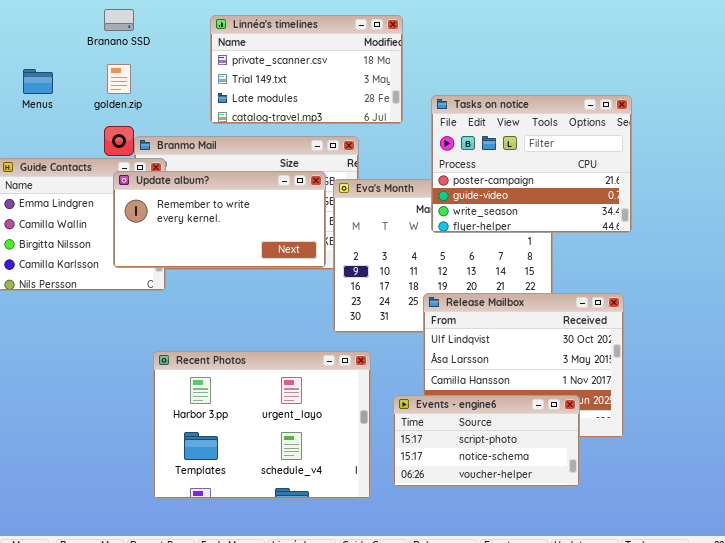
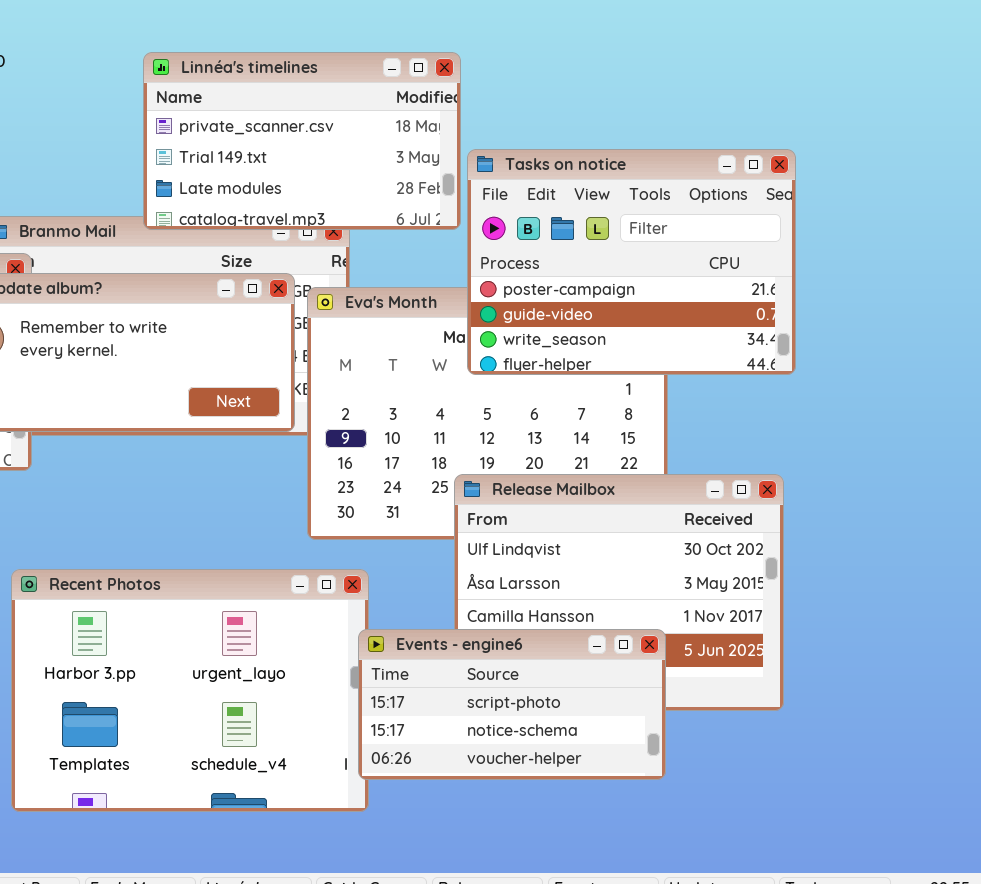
Linnéa's timelines: [210,15,403,124] -> [143,52,461,230], moved
Events - engine6: [393,395,580,487] -> [358,629,666,780], moved

